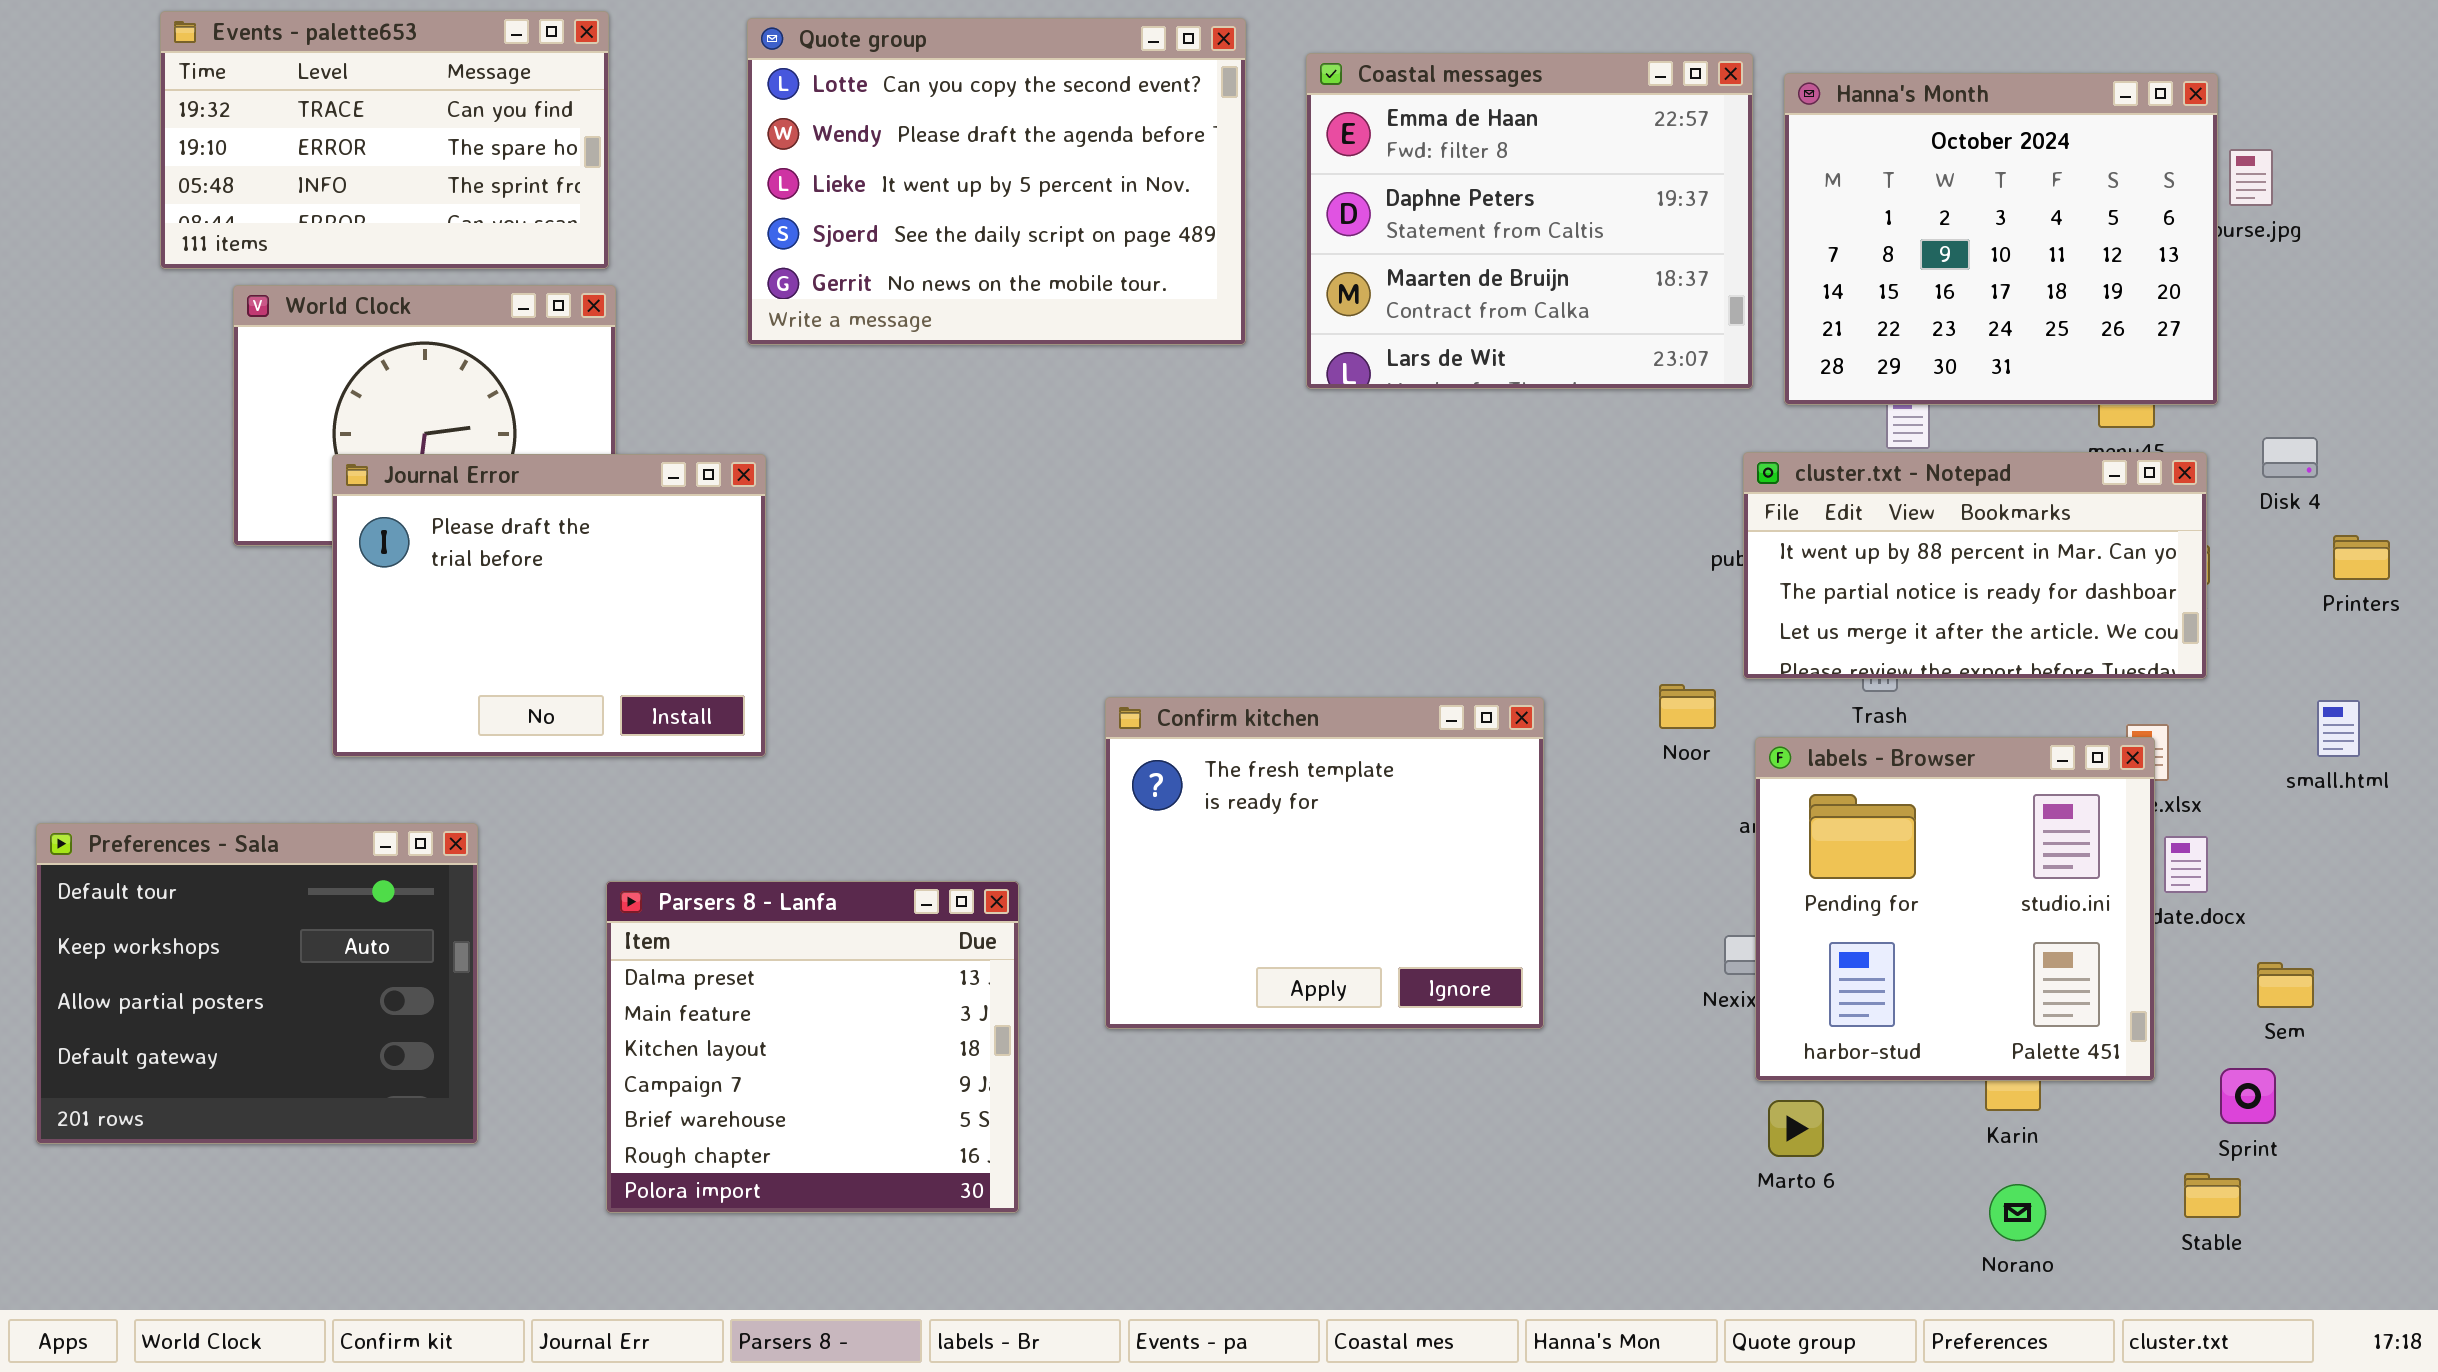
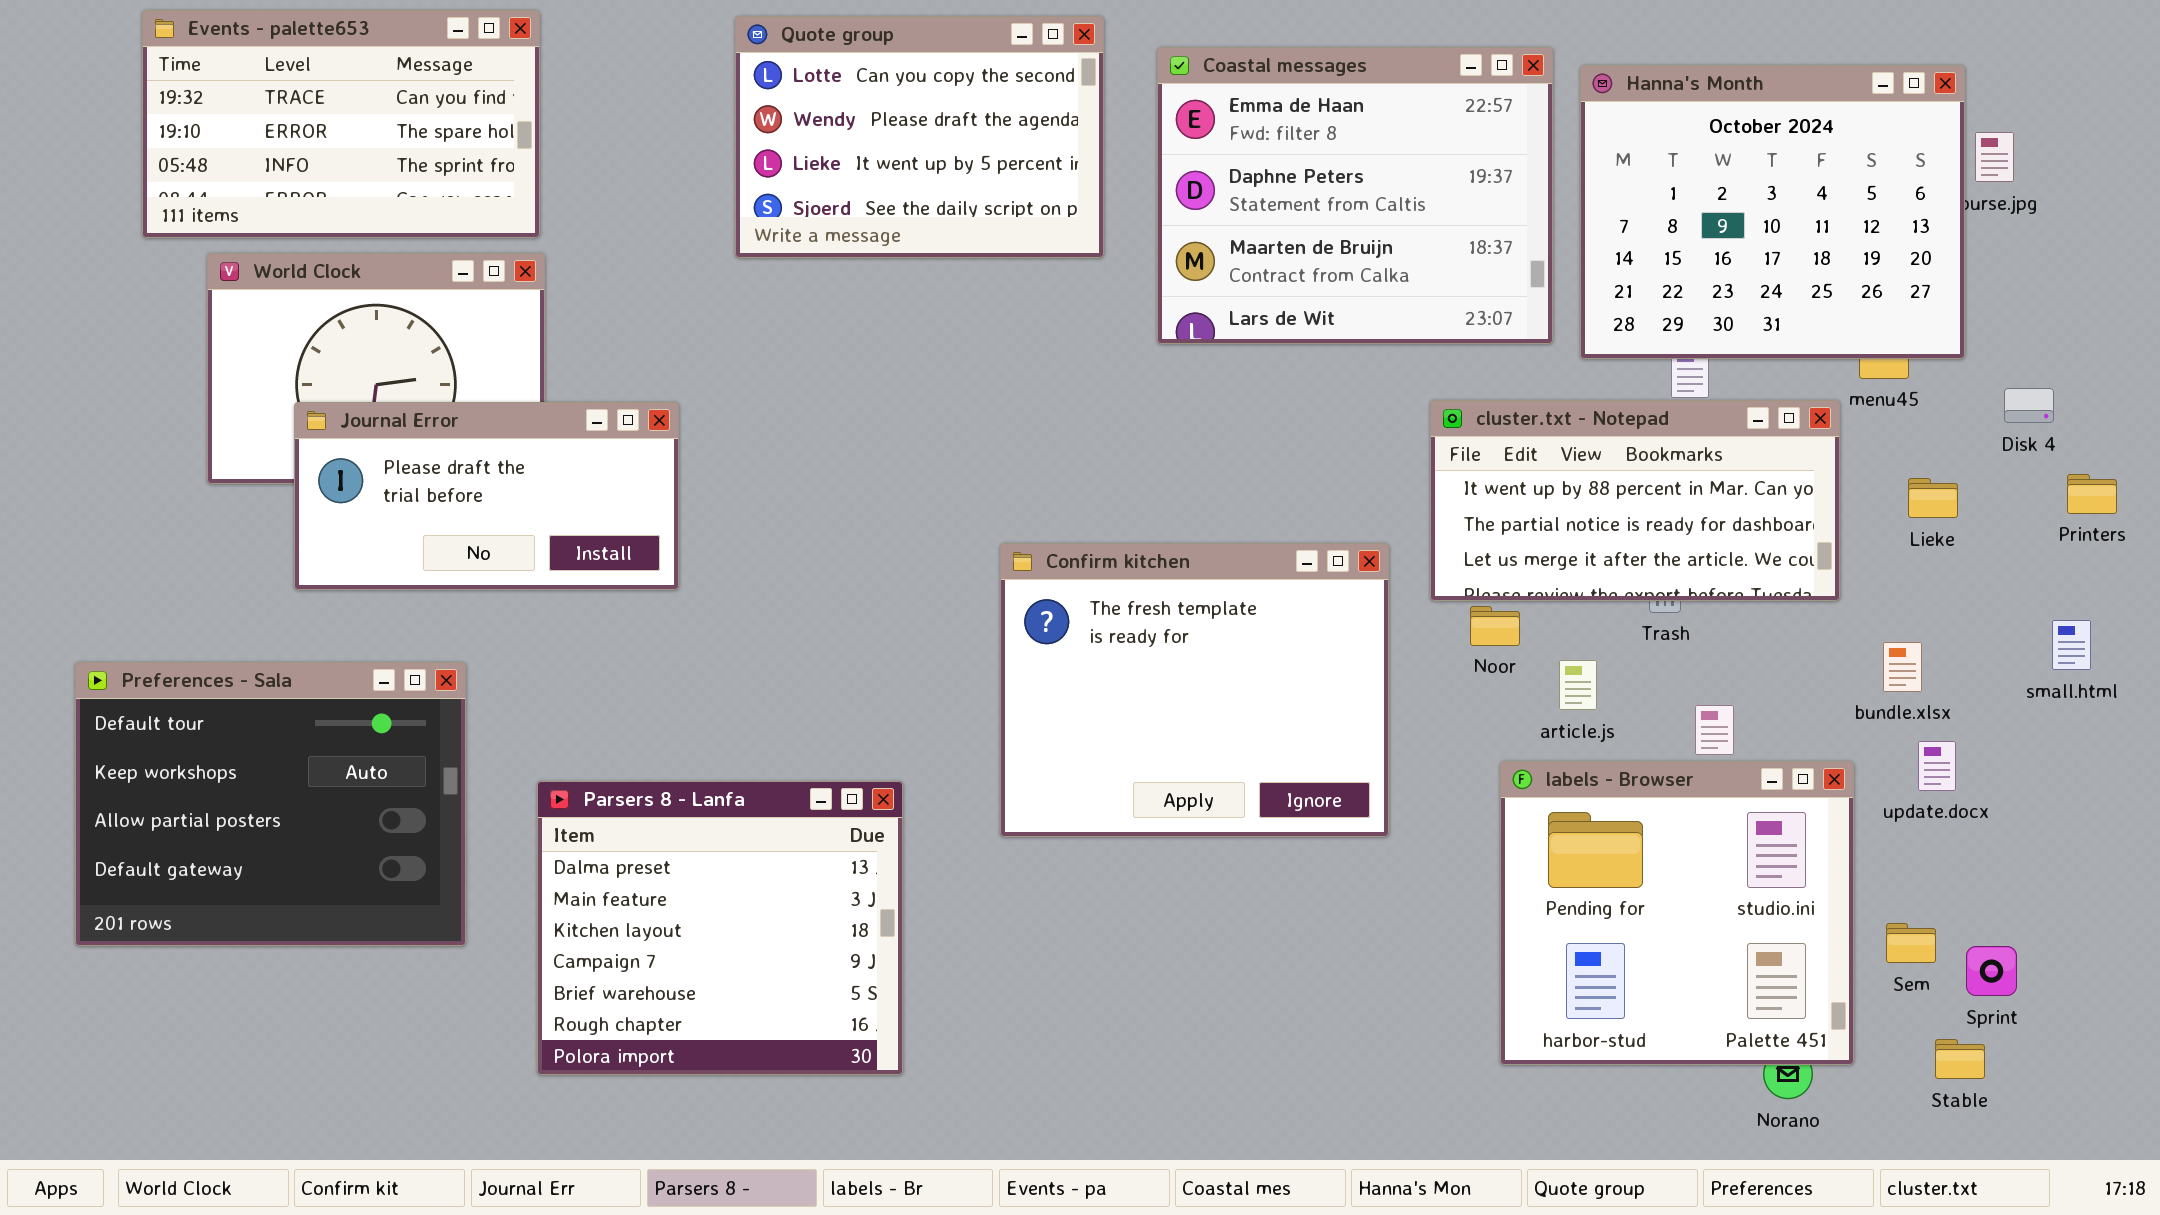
Quote group: [747,18,1246,345] -> [735,16,1104,258], resized
cluster.txt - Notepad: [1743,452,2207,679] -> [1430,400,1840,601], moved
Journal Error: [332,454,766,757] -> [294,402,679,590], resized
Confirm kitchen: [1105,697,1544,1029] -> [1000,543,1389,837], moved
labels - Browser: [1755,737,2155,1081] -> [1500,761,1854,1065], moved
Preferences - Sala: [36,823,478,1144] -> [75,662,466,946], moved
Sem: [2257,962,2314,1008] -> [1886,923,1936,963], moved

